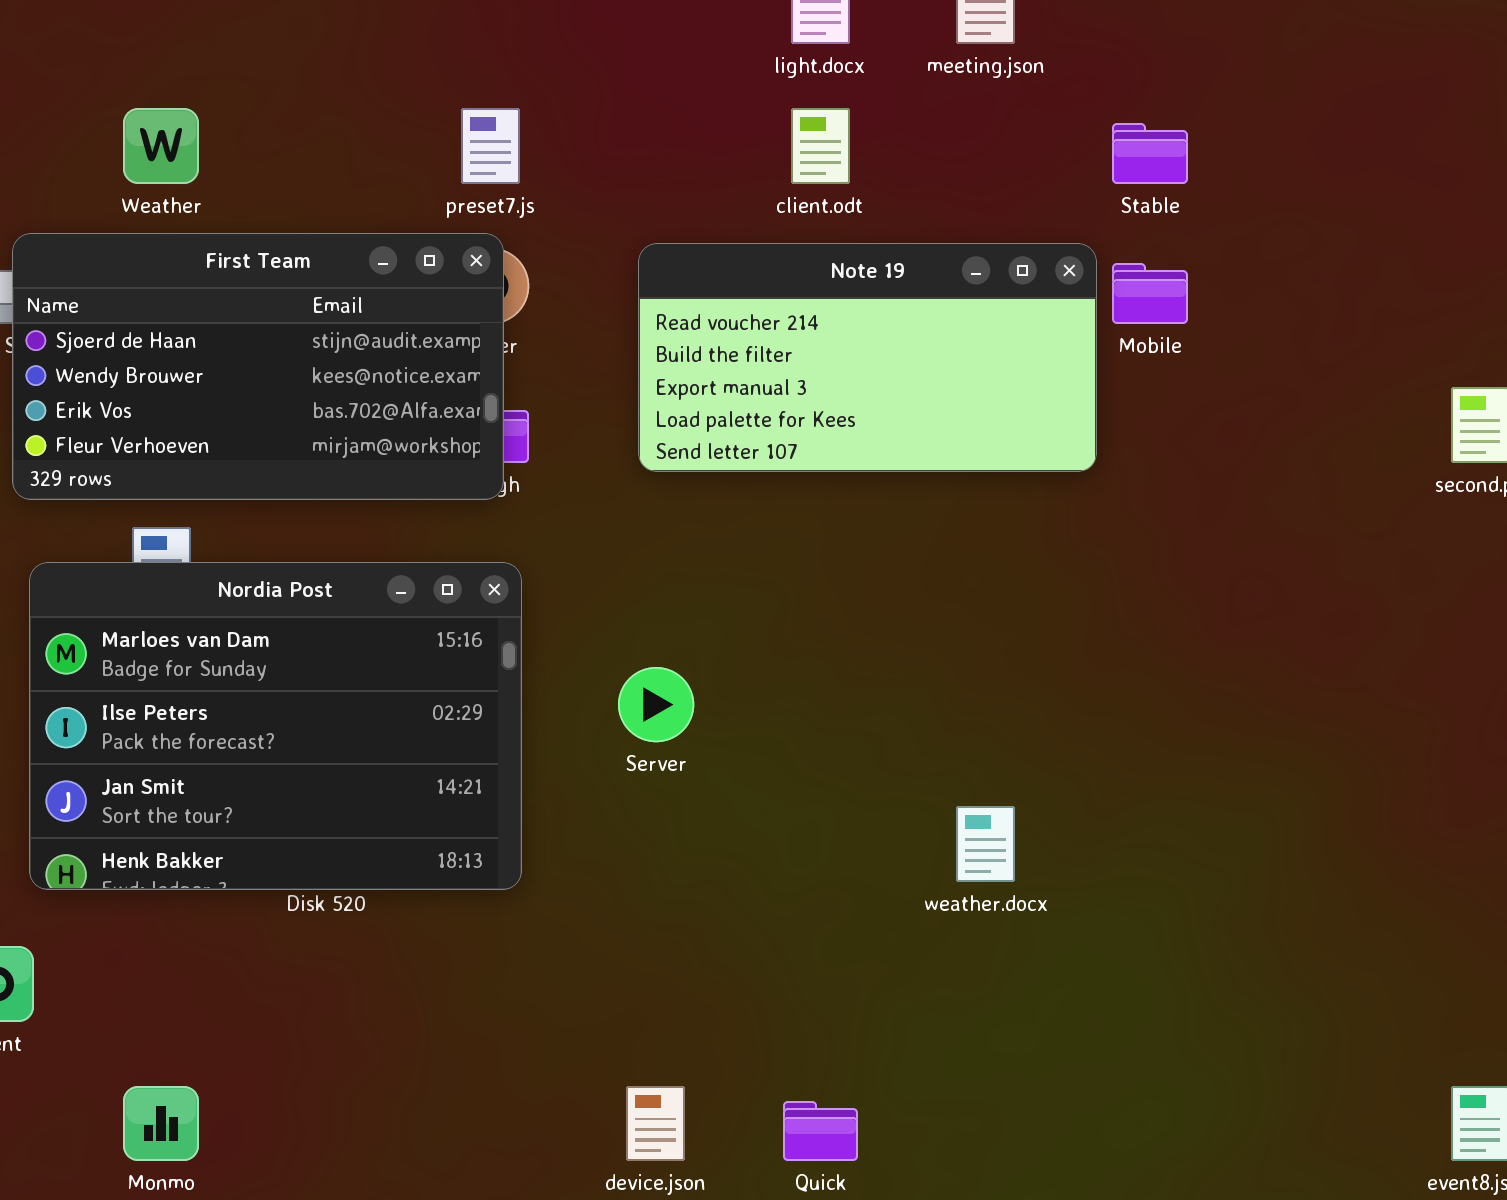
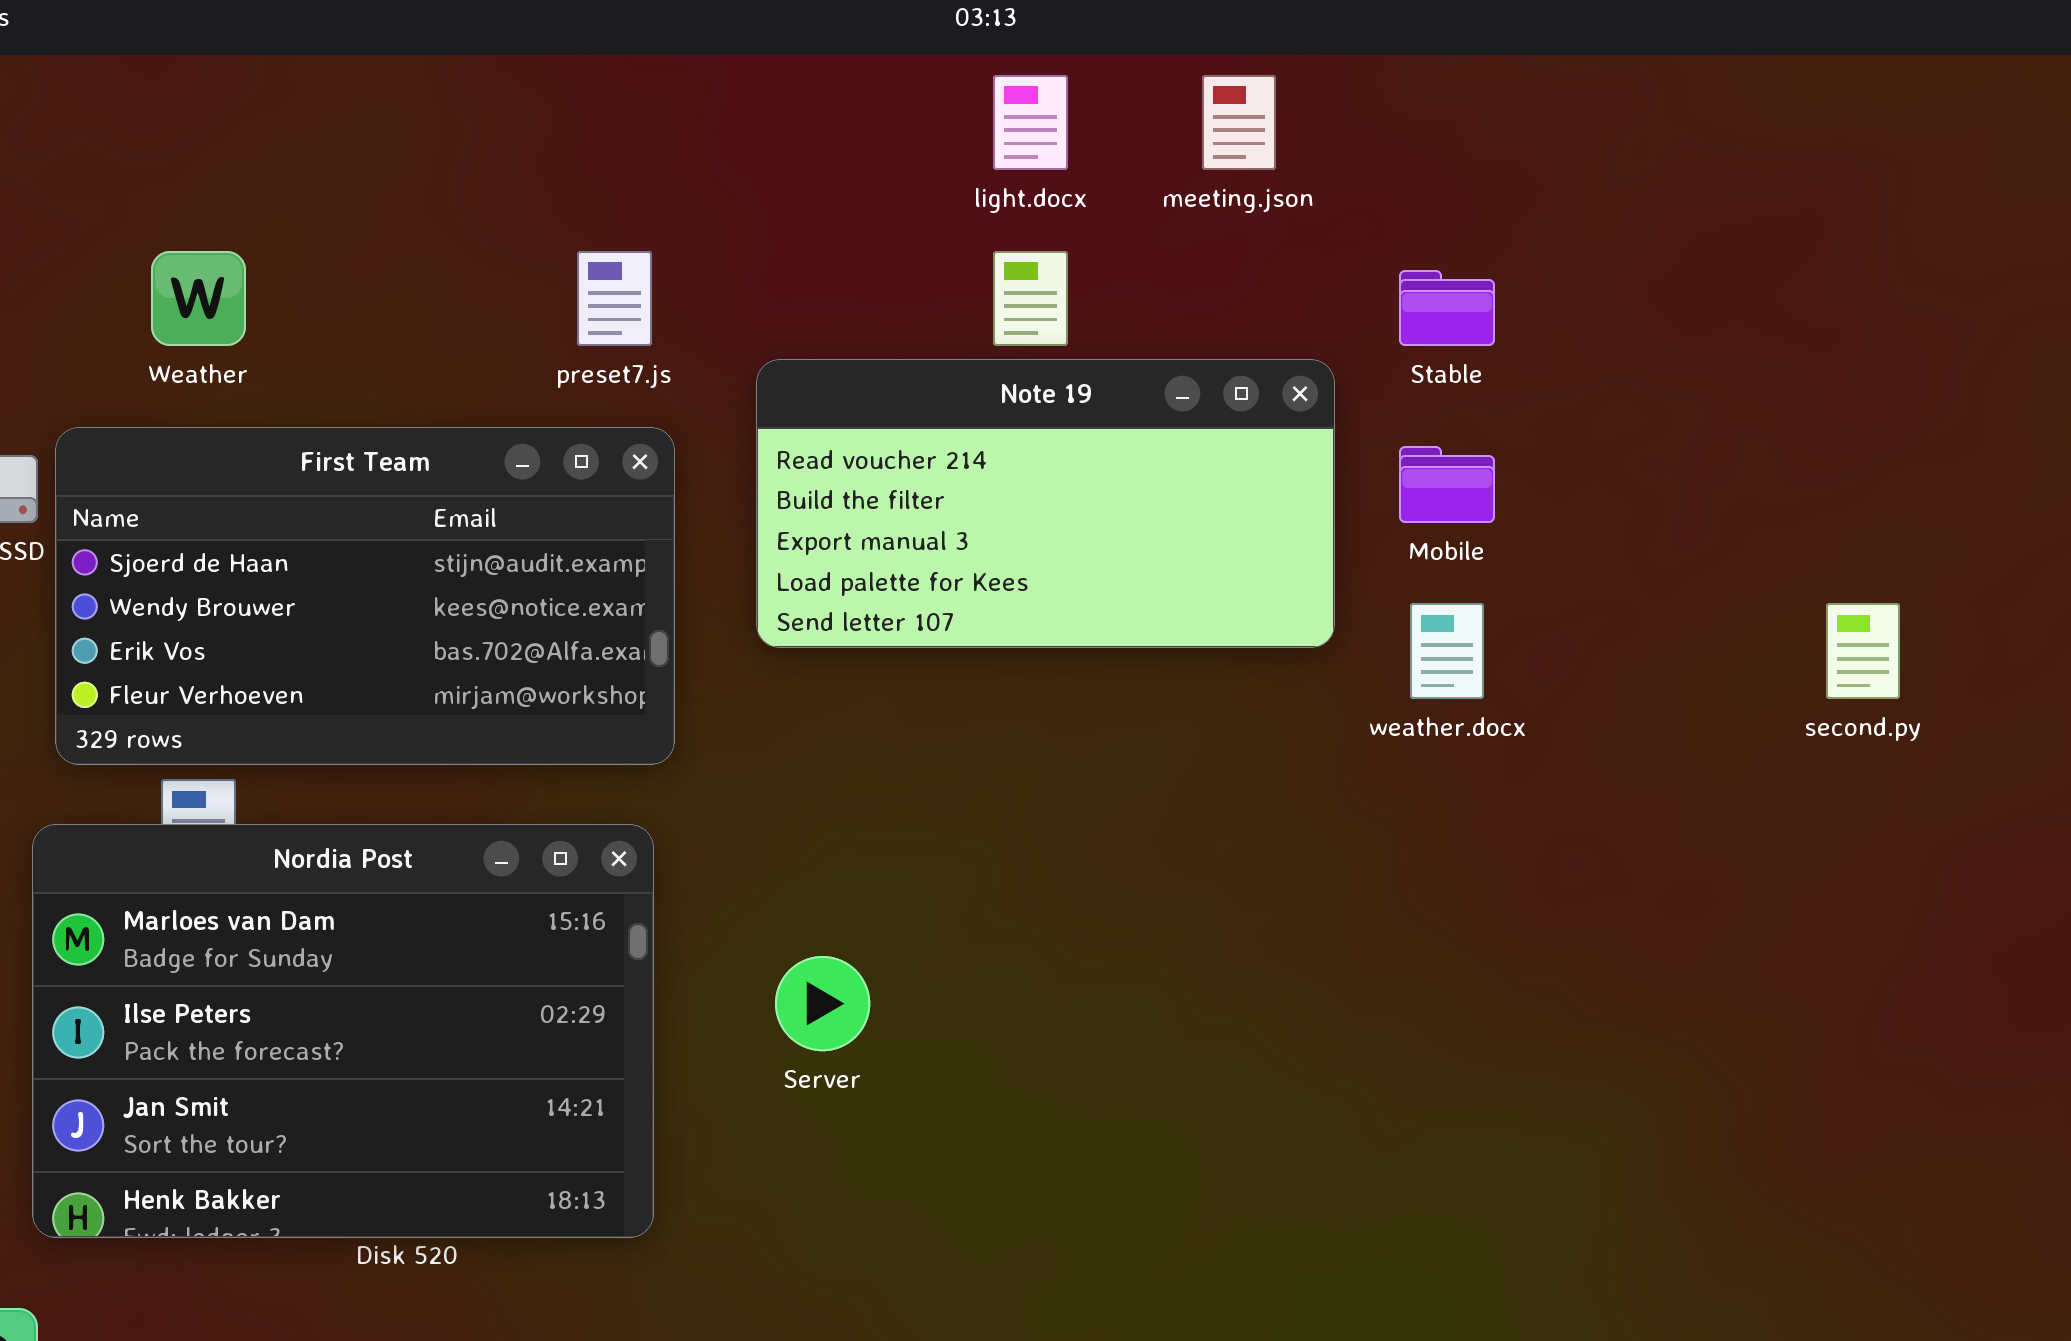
First Team: [12,233,504,500] -> [55,427,675,765], moved
Note 19: [638,243,1097,472] -> [756,359,1335,648], moved
weather.docx: [956,806,1015,882] -> [1410,603,1484,699], moved

